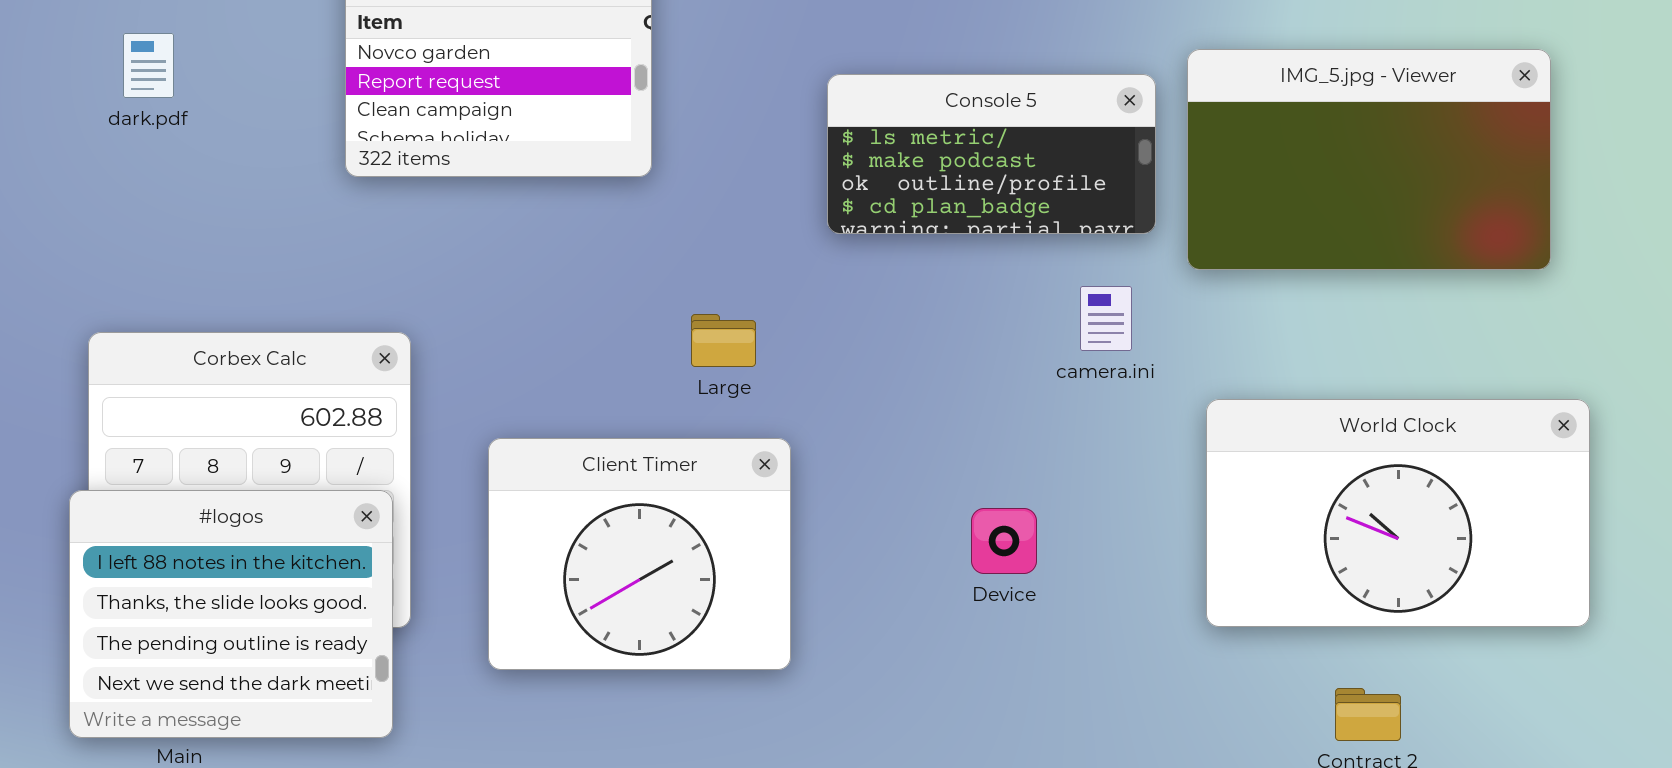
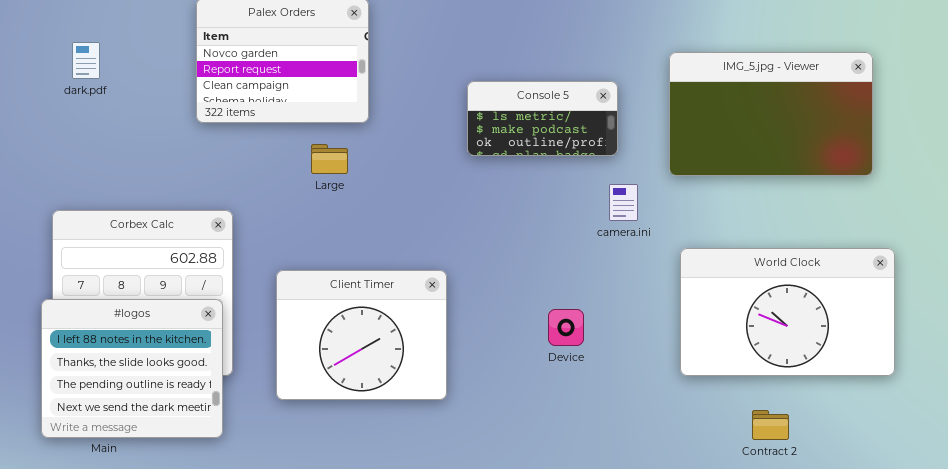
Console 5: [827,74,1156,234] -> [467,81,618,156], resized
Large: [691,314,756,367] -> [311,144,348,174], moved

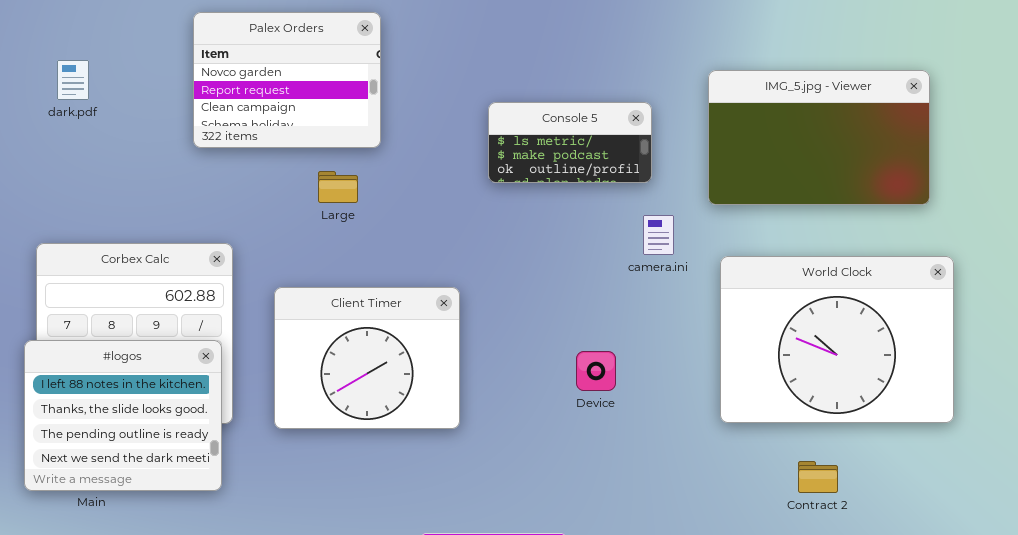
World Clock: [680,248,895,376] -> [720,256,954,423], resized
Client Timer: [276,270,447,400] -> [274,287,460,429], moved

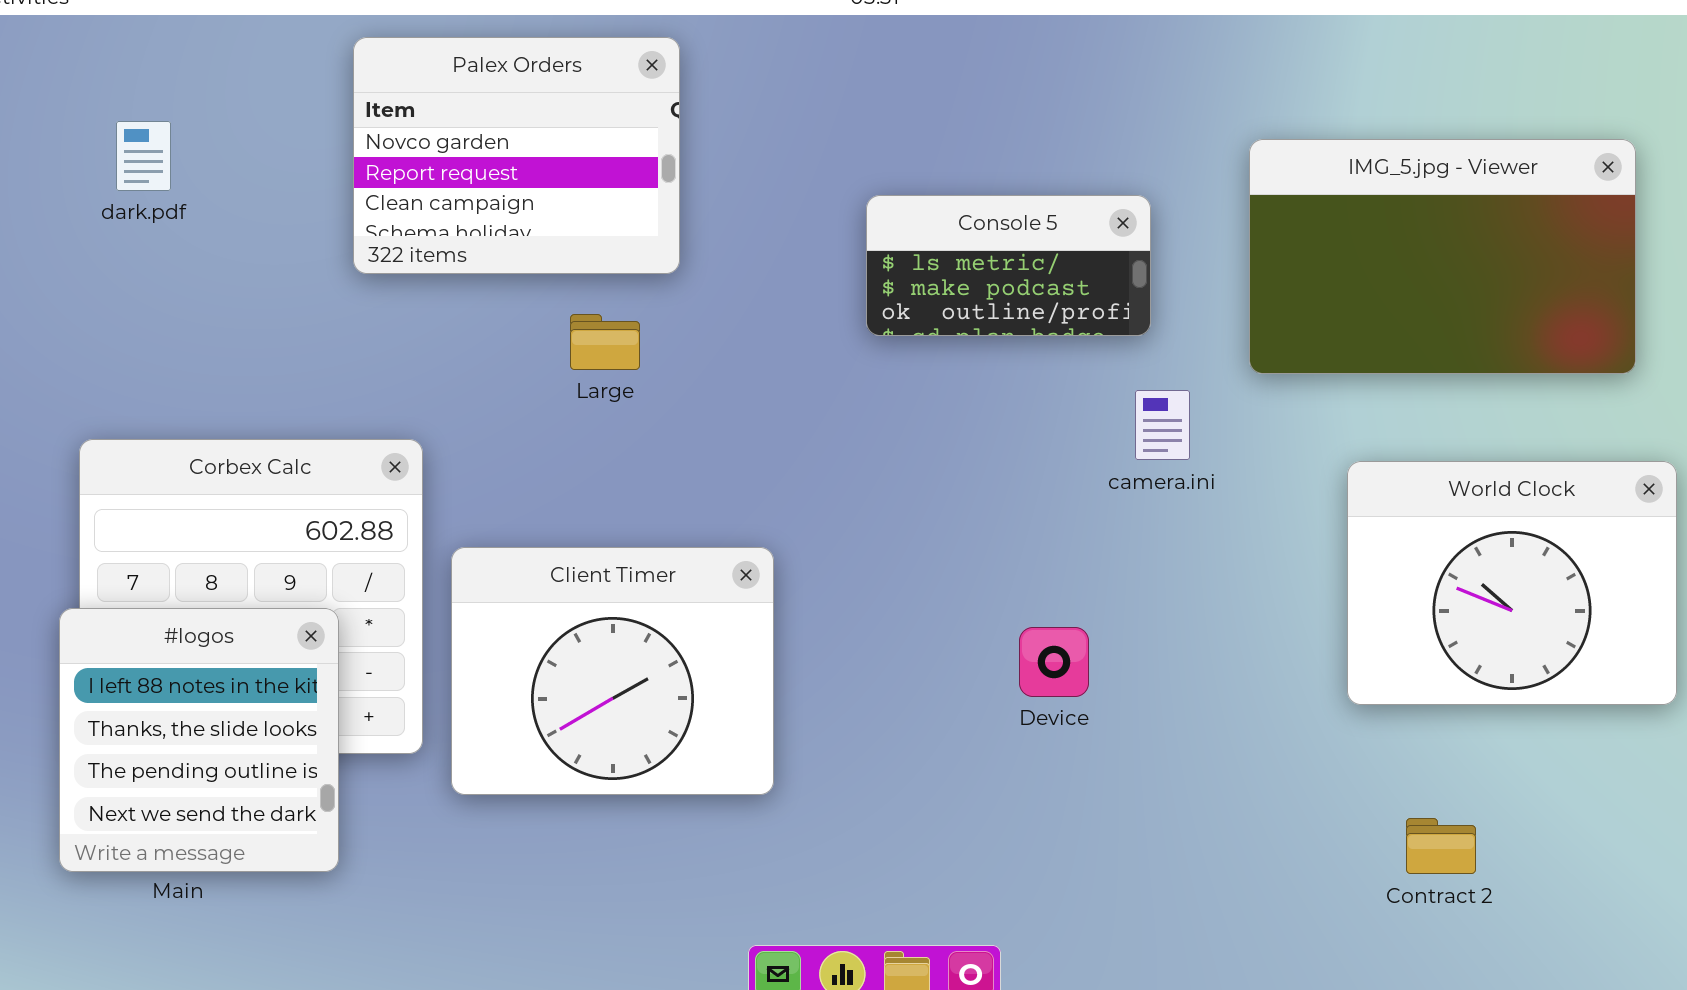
World Clock: [720,256,954,423] -> [1347,461,1677,705], resized
Client Timer: [274,287,460,429] -> [451,547,774,795], moved
#logos: [24,340,222,491] -> [59,608,339,872], resized

